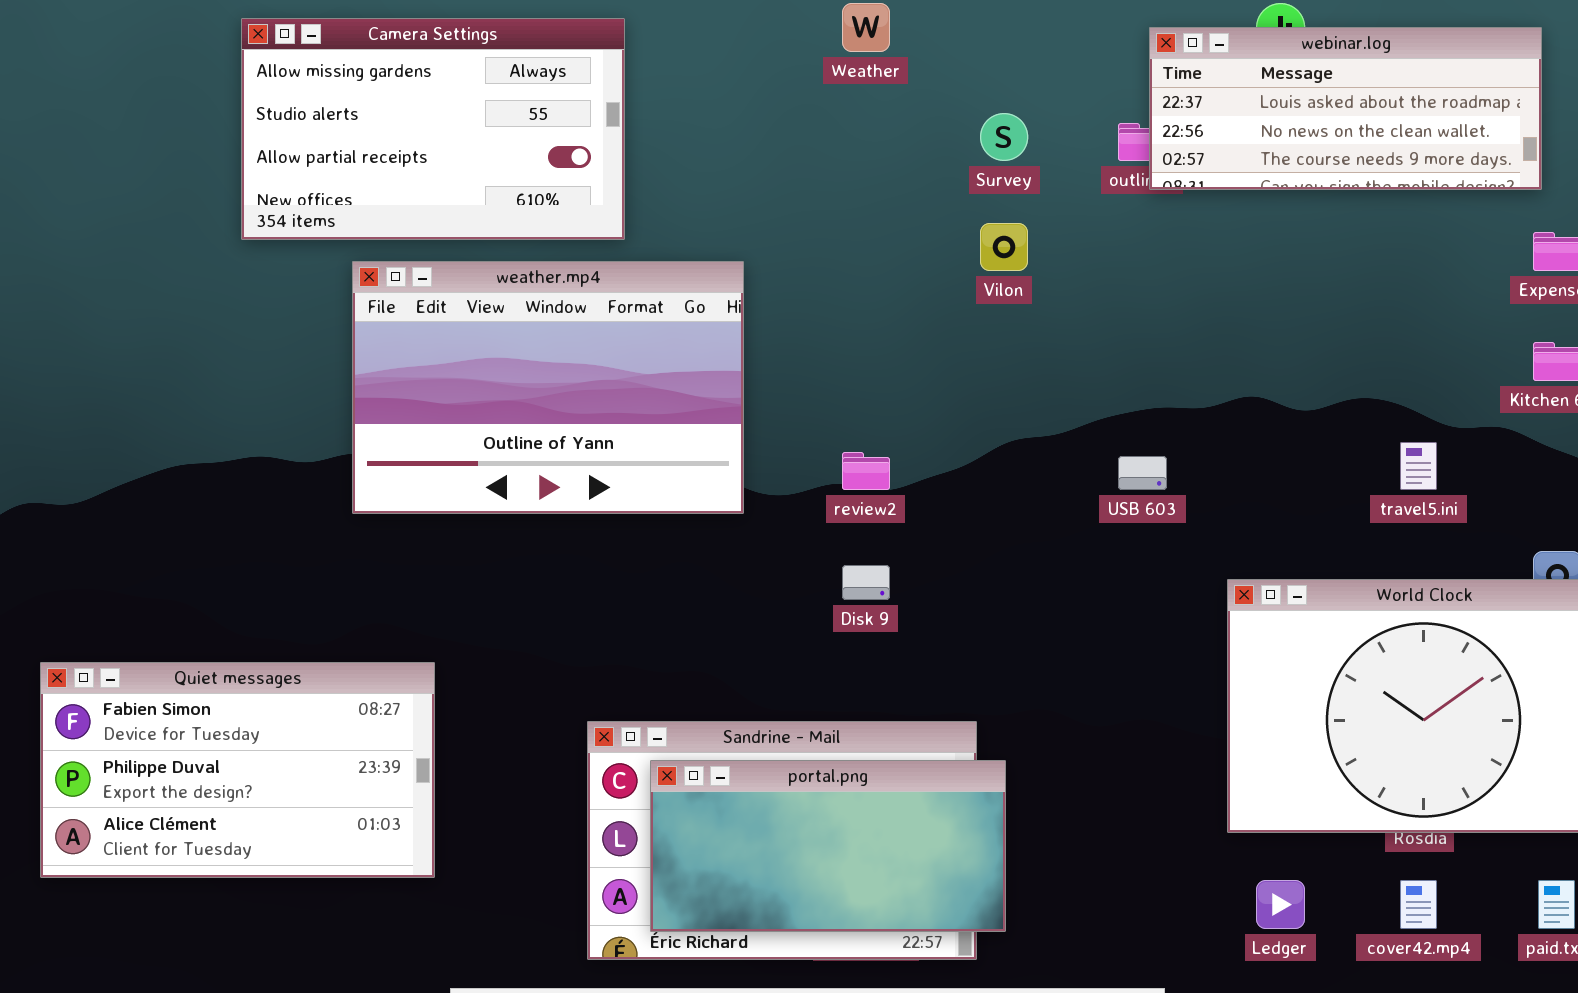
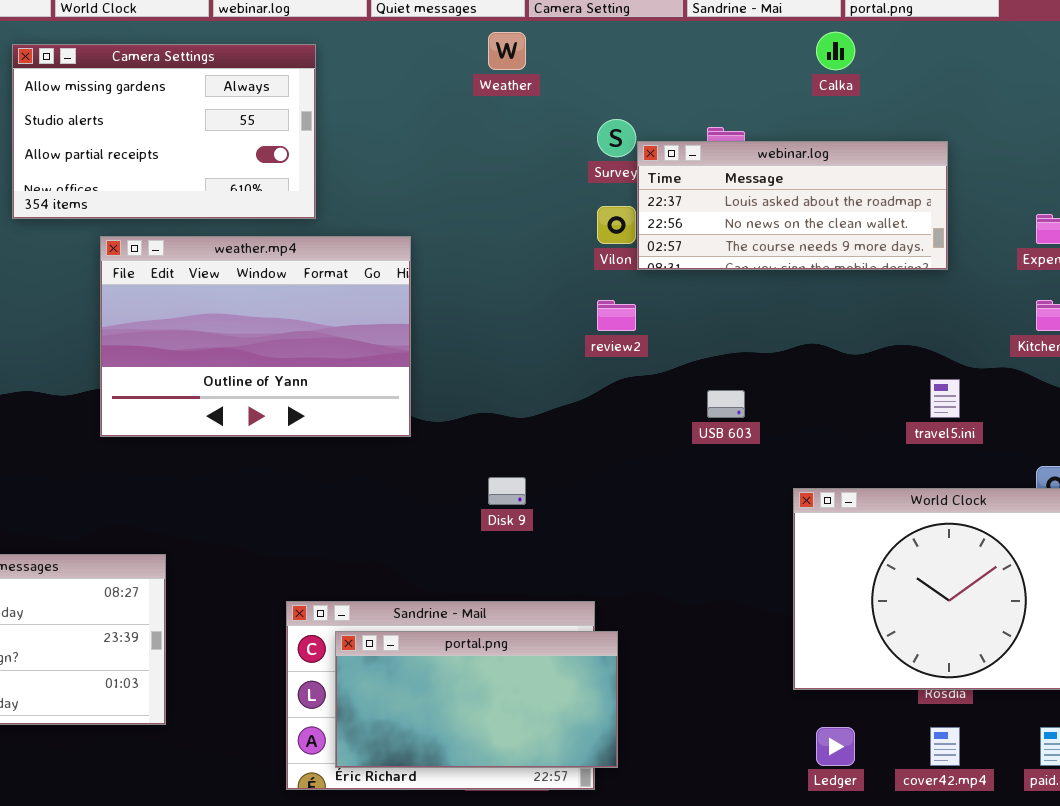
webinar.log: [1149,27,1542,190] -> [637,141,948,270], moved
review2: [842,452,890,490] -> [597,300,636,331], moved

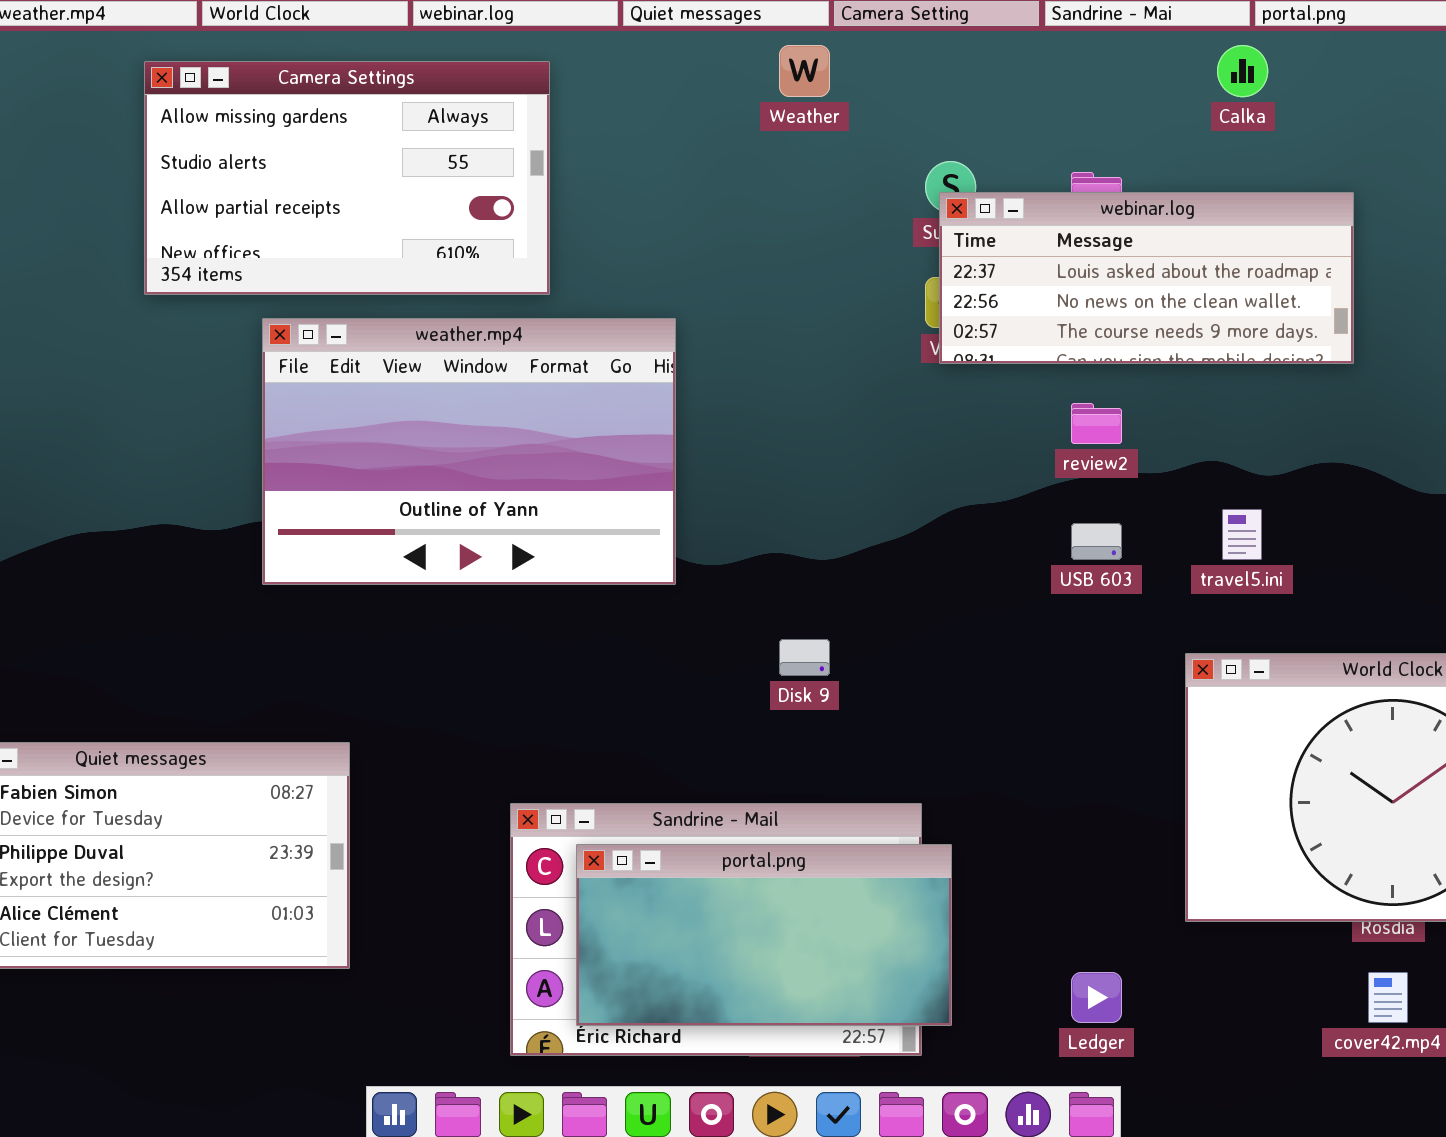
webinar.log: [637,141,948,270] -> [939,192,1354,364], moved
review2: [597,300,636,331] -> [1071,403,1122,444], moved
travel5.ini: [930,379,960,418] -> [1222,509,1262,560], moved
Ledger: [816,727,855,766] -> [1071,972,1122,1023], moved

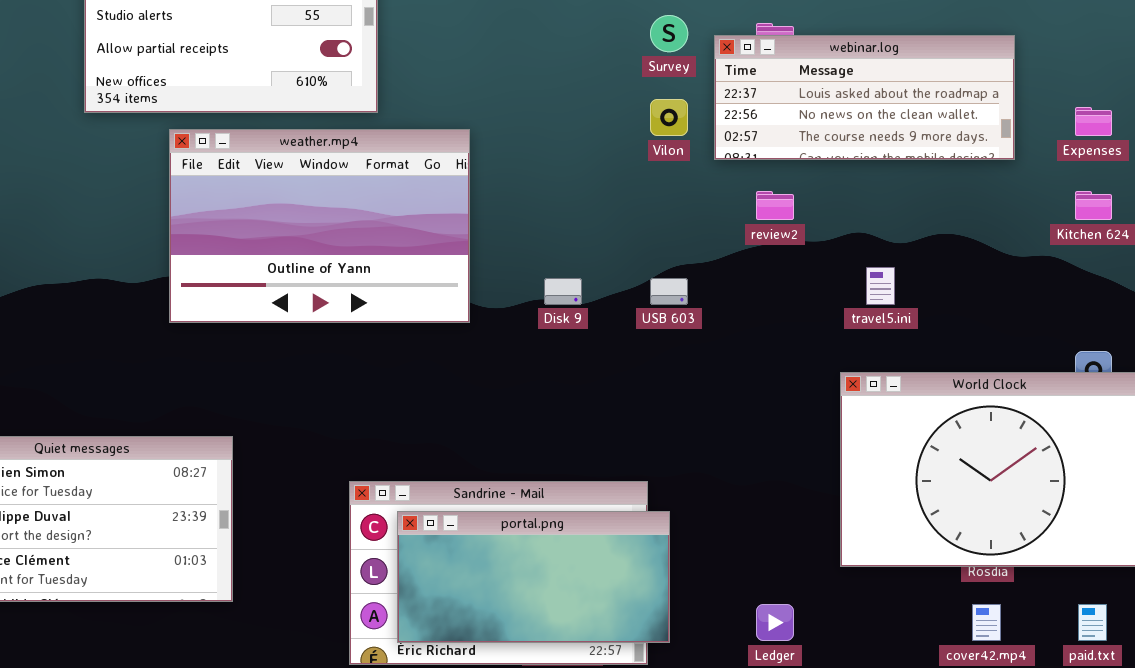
webinar.log: [939,192,1354,364] -> [714,35,1015,160], moved
USB 603: [1071,523,1122,560] -> [650,278,688,305], moved
Disk 9: [779,639,830,676] -> [544,278,582,305], moved

